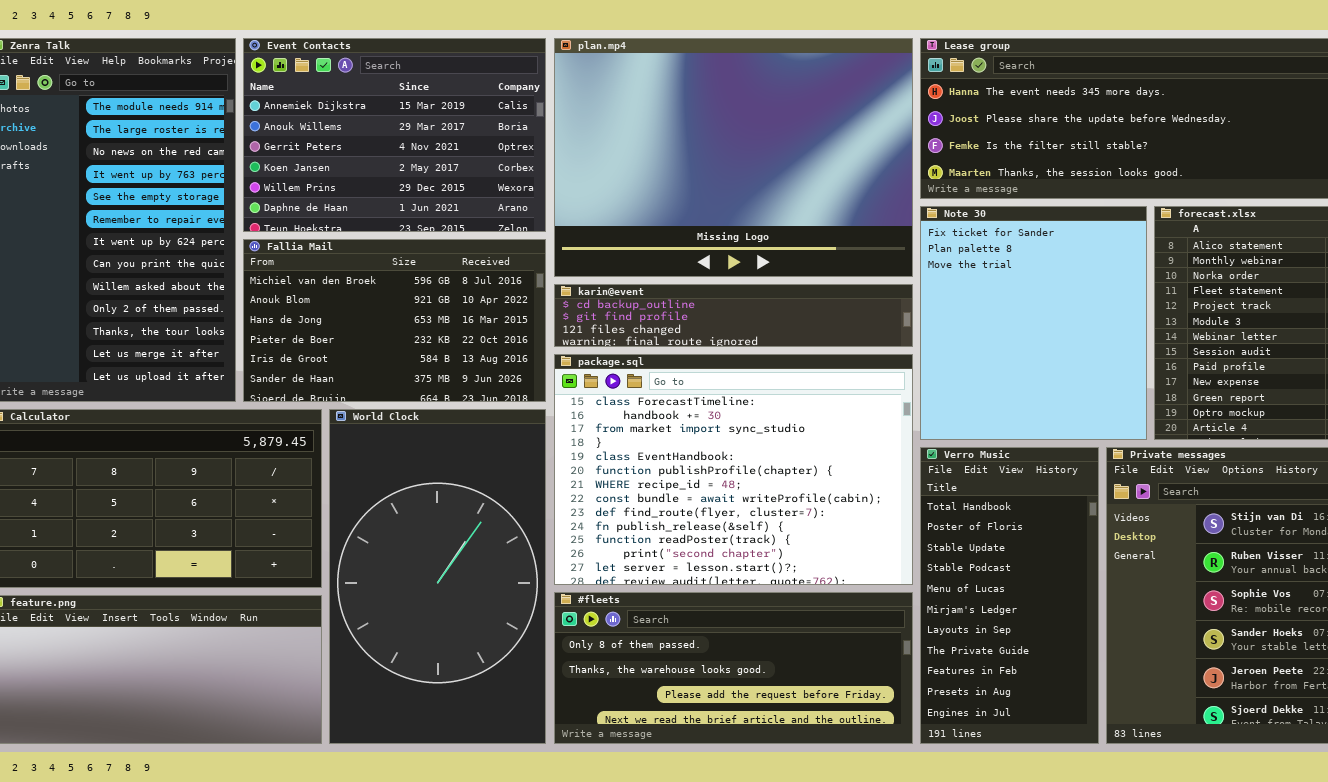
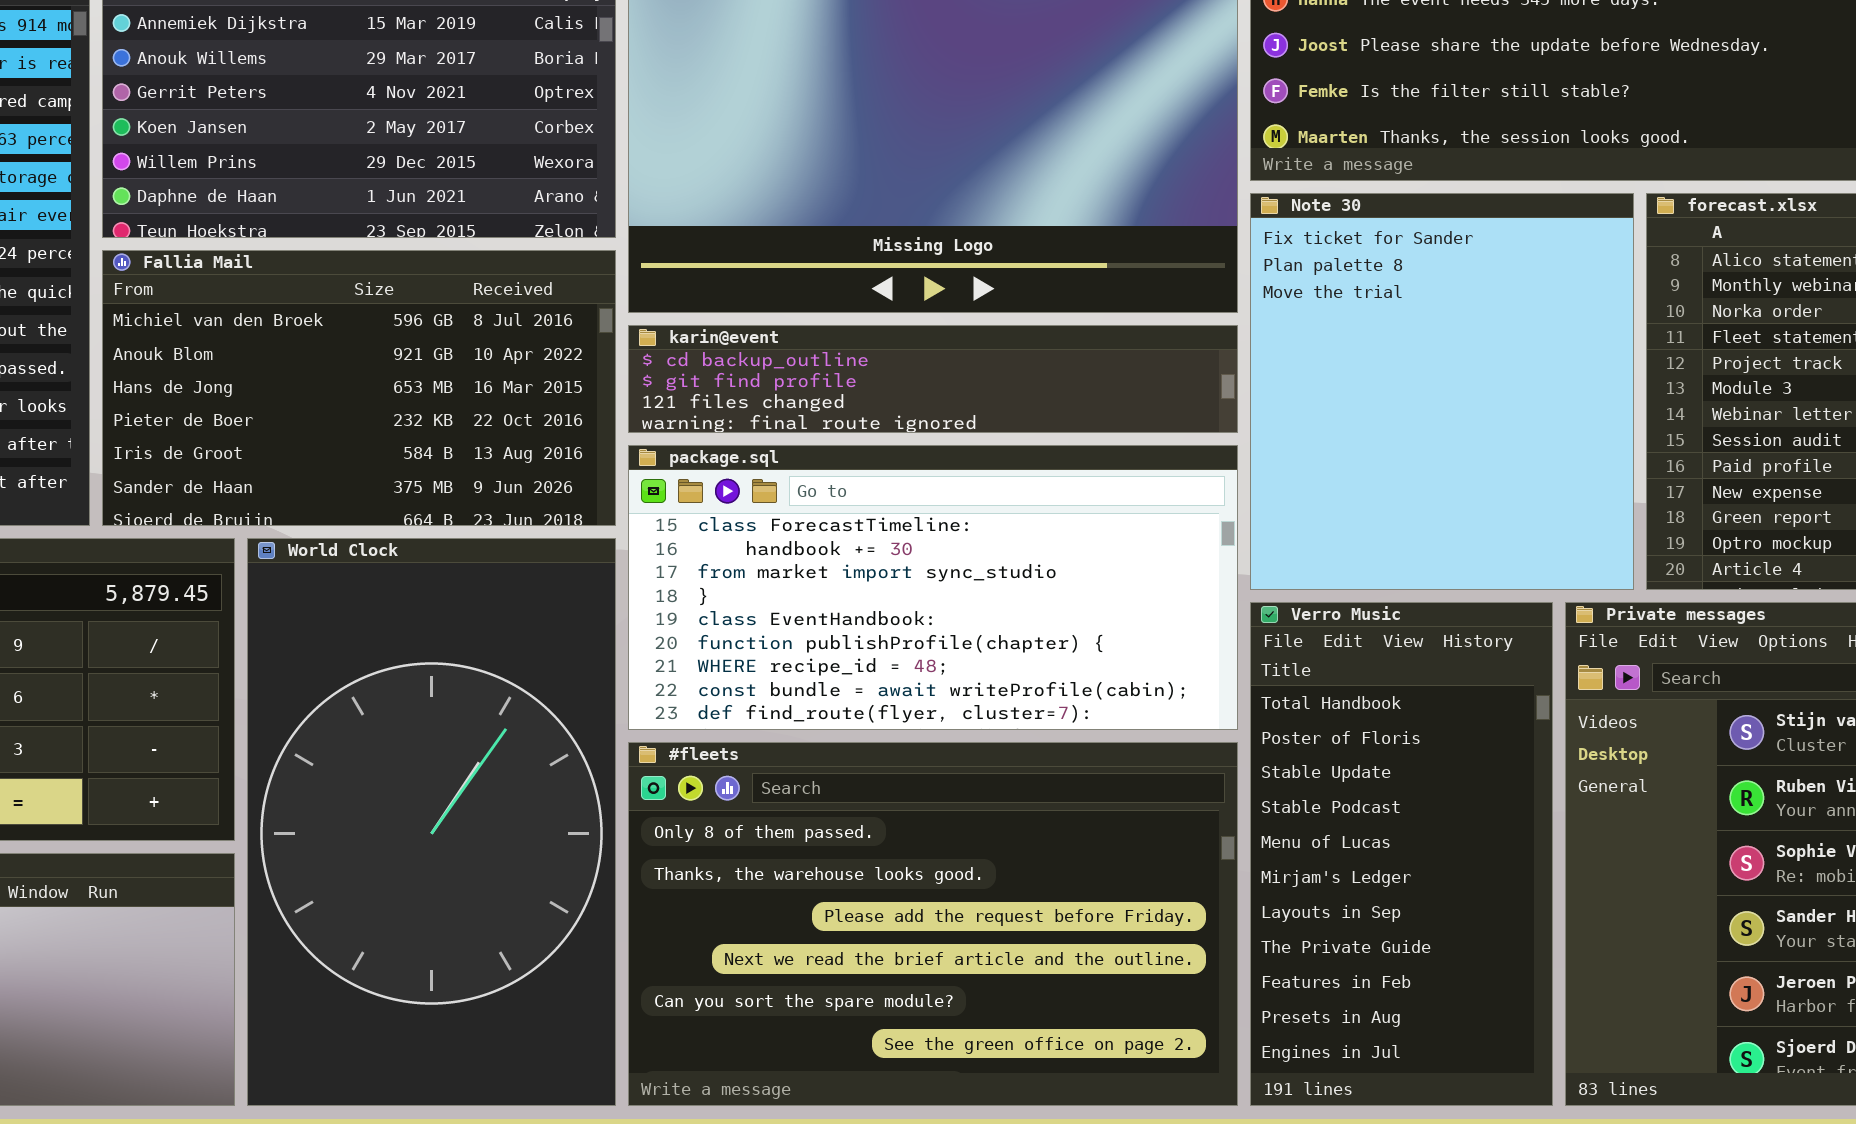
package.sql: [554,354,913,585] -> [628,445,1238,730], resized
#fleets: [554,592,913,744] -> [628,742,1238,1106], resized

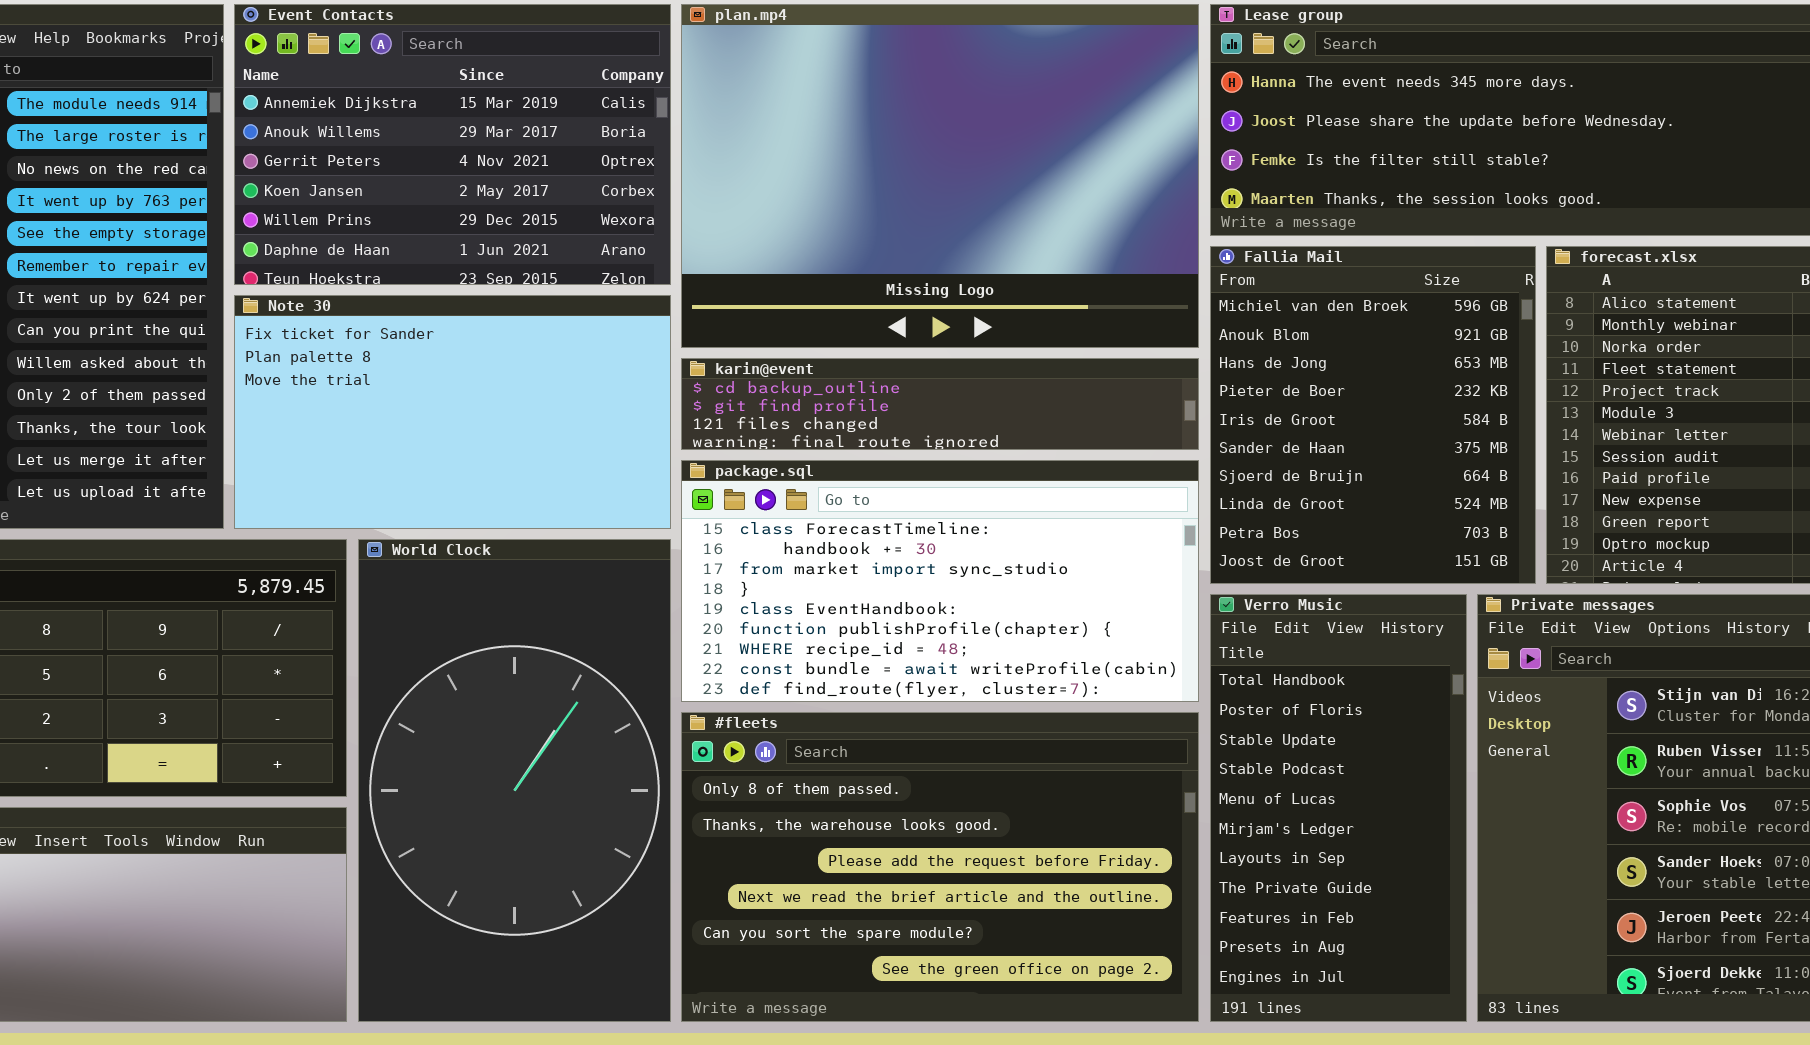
Note 30: [1250,193,1634,590] -> [234,295,671,529], moved, resized
Fallia Mail: [102,250,616,526] -> [1210,246,1536,584], moved, resized

